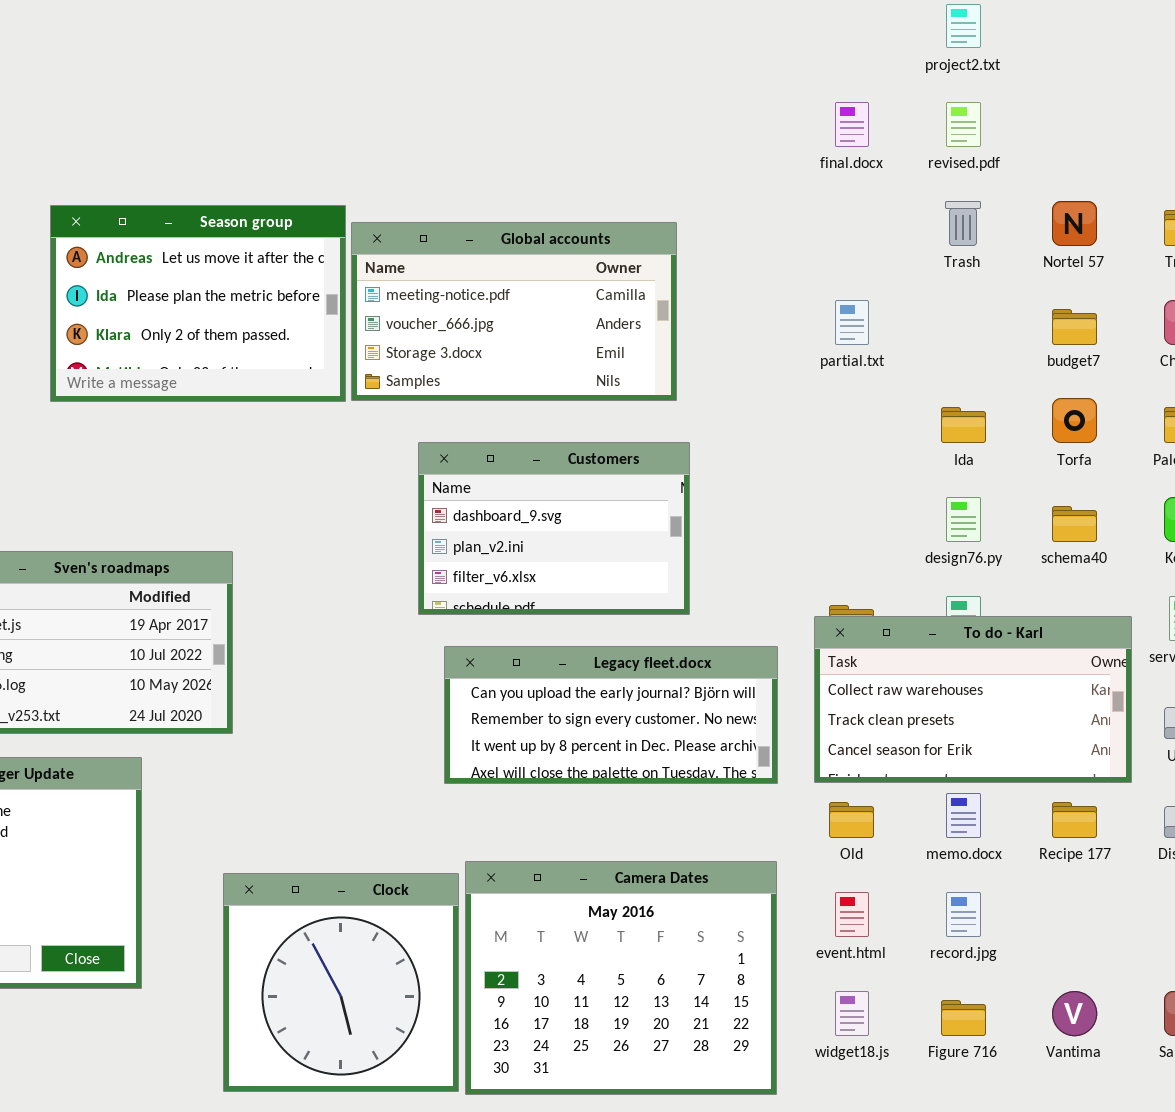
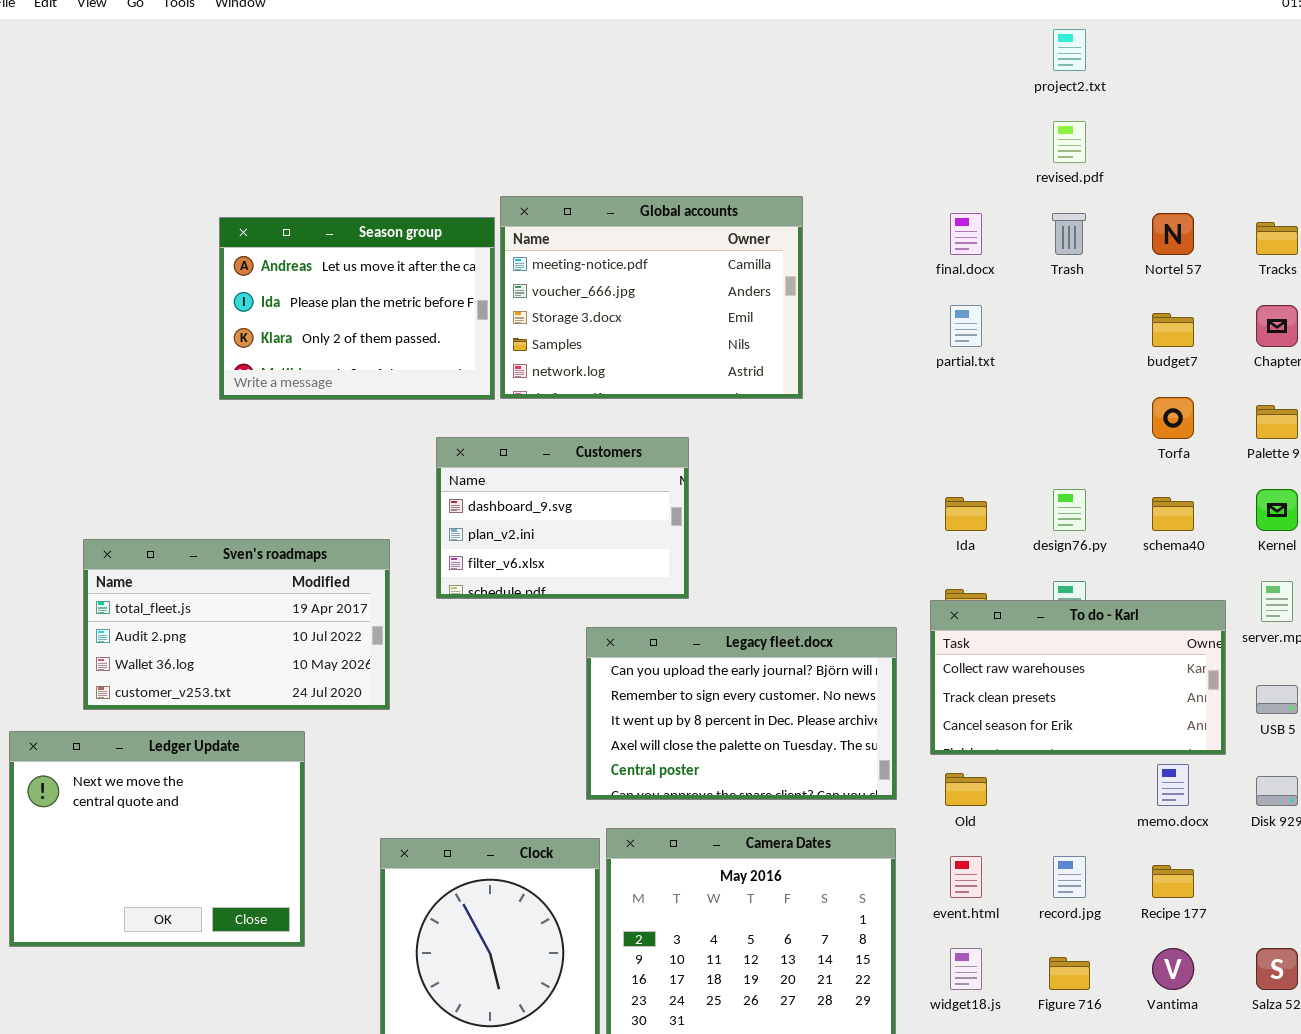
final.docx: [835,102,869,147] -> [950,213,982,255], moved
Global accounts: [351,222,677,401] -> [500,196,803,399], resized
Ida: [941,407,986,443] -> [945,497,987,531], moved
Customers: [418,442,690,615] -> [436,437,689,599], moved
Legacy fleet.docx: [444,646,778,784] -> [586,627,897,800], resized
memo.docx: [946,793,981,838] -> [1157,764,1189,806], moved
Recipe 177: [1052,802,1097,838] -> [1152,865,1194,898], moved

